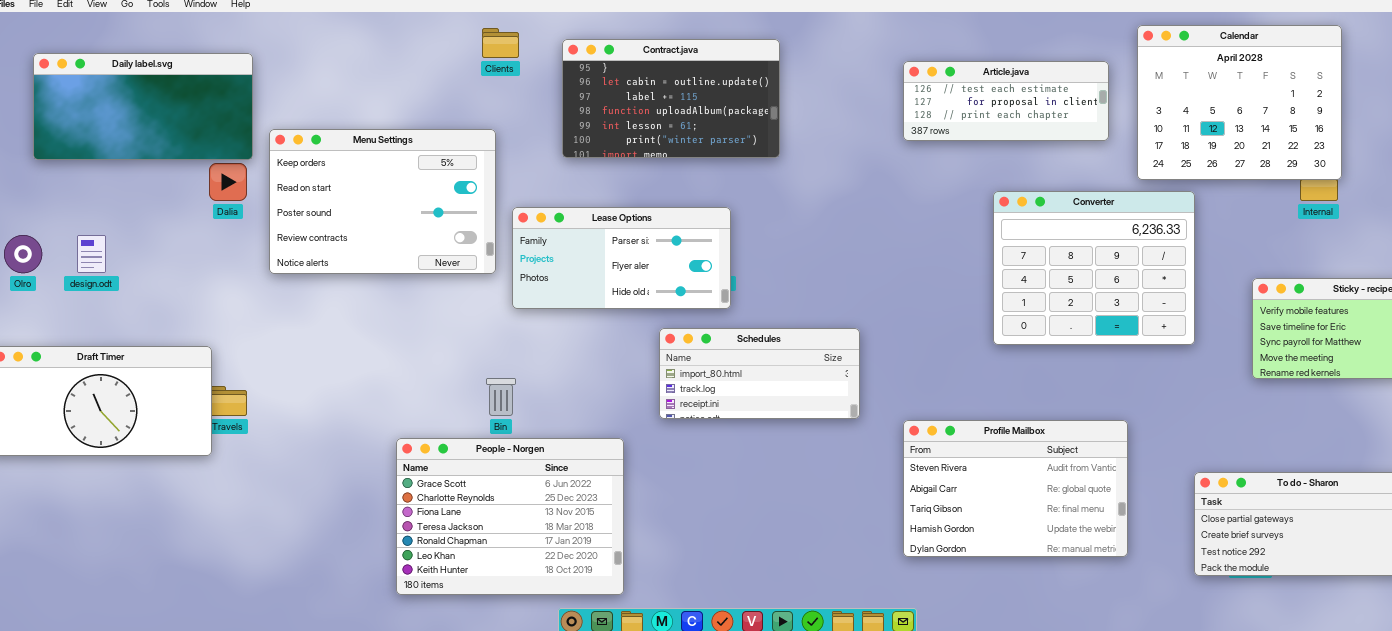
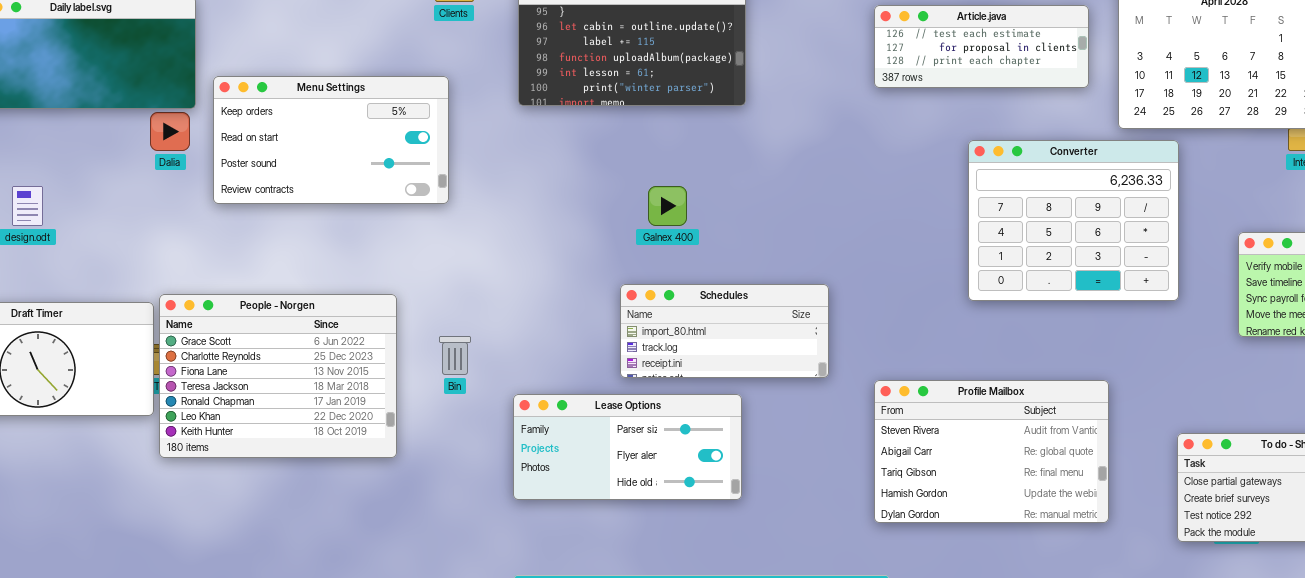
Menu Settings: [269,129,496,274] -> [213,76,449,204], resized
Lease Options: [512,207,731,309] -> [513,394,742,500], moved
People - Norgen: [396,438,624,595] -> [159,294,397,458], moved

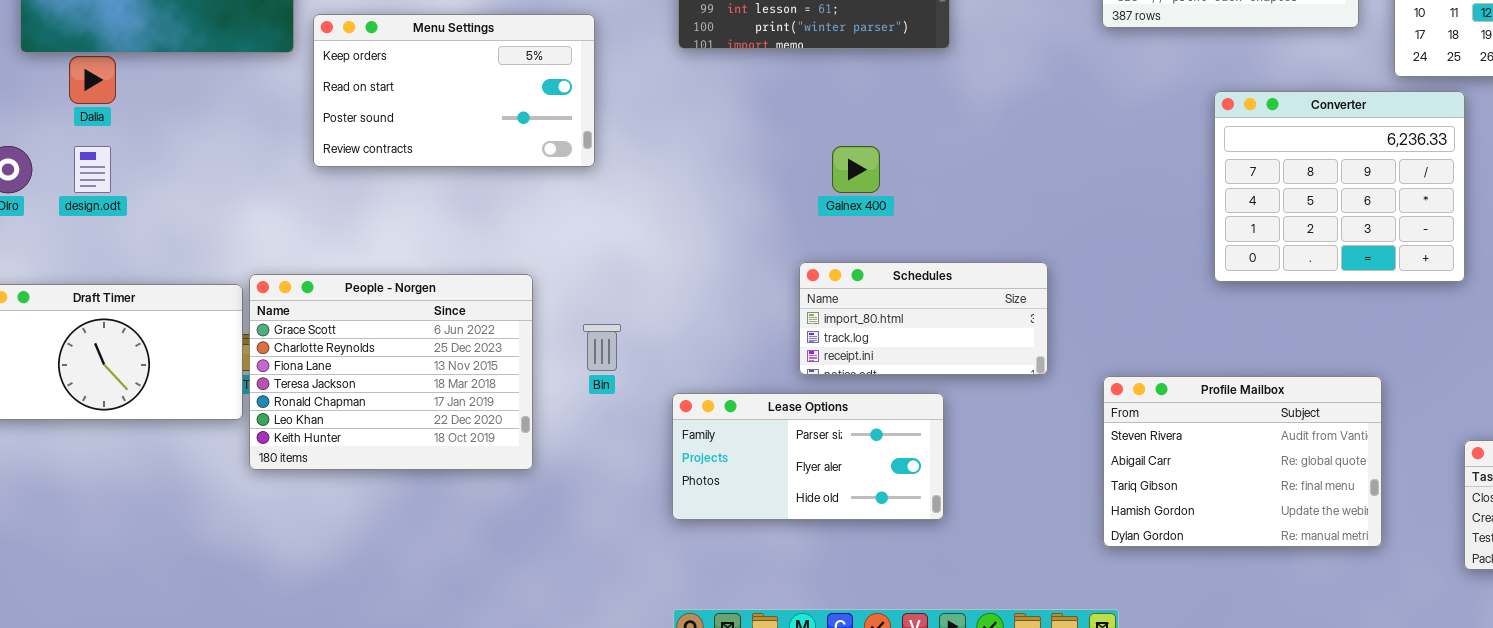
Dalia: [150,112,190,151] -> [69,56,116,104], moved

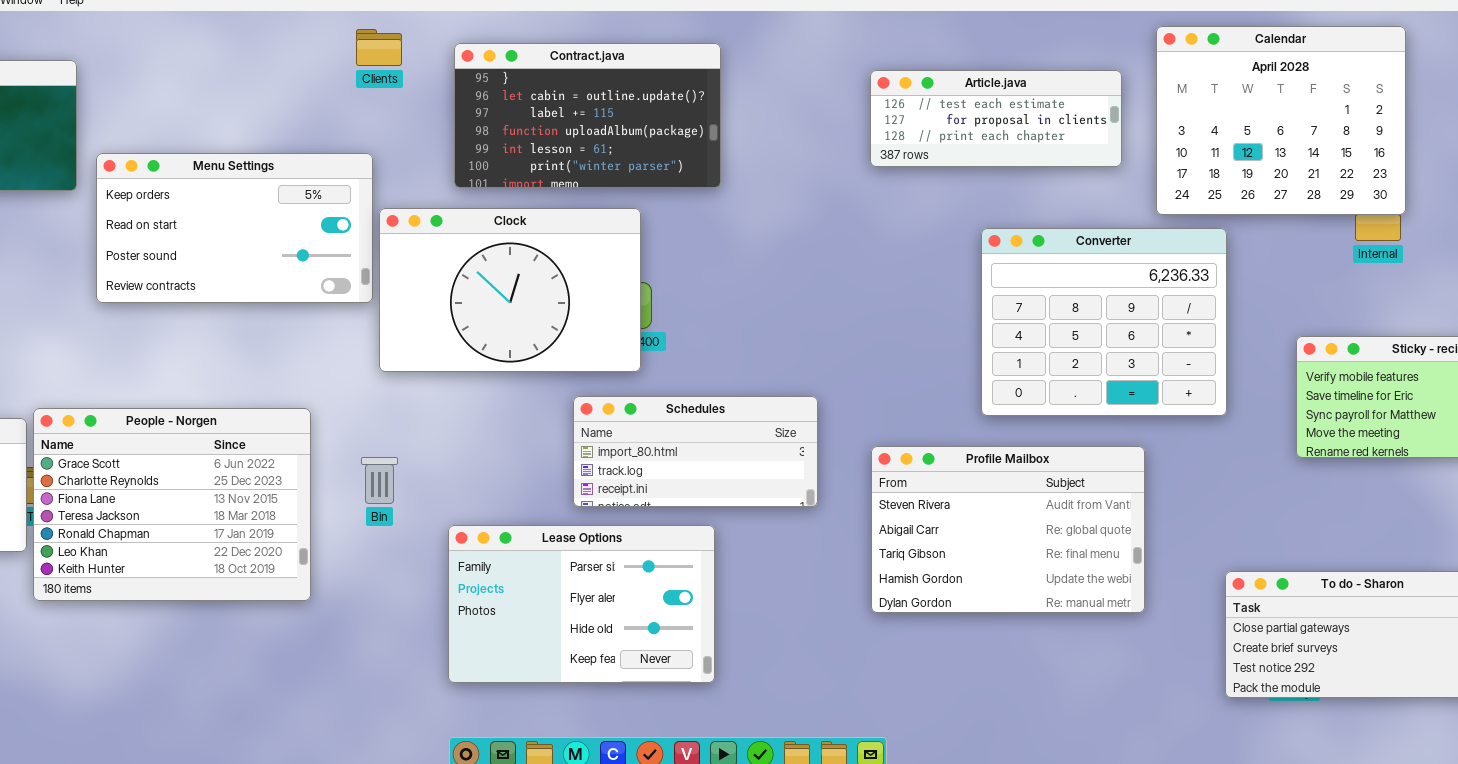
Clock: none -> [379,208,641,372], opened
Profile Mailbox: [1103,376,1382,547] -> [871,446,1145,613], moved
Lease Options: [672,393,944,520] -> [448,525,715,683], resized

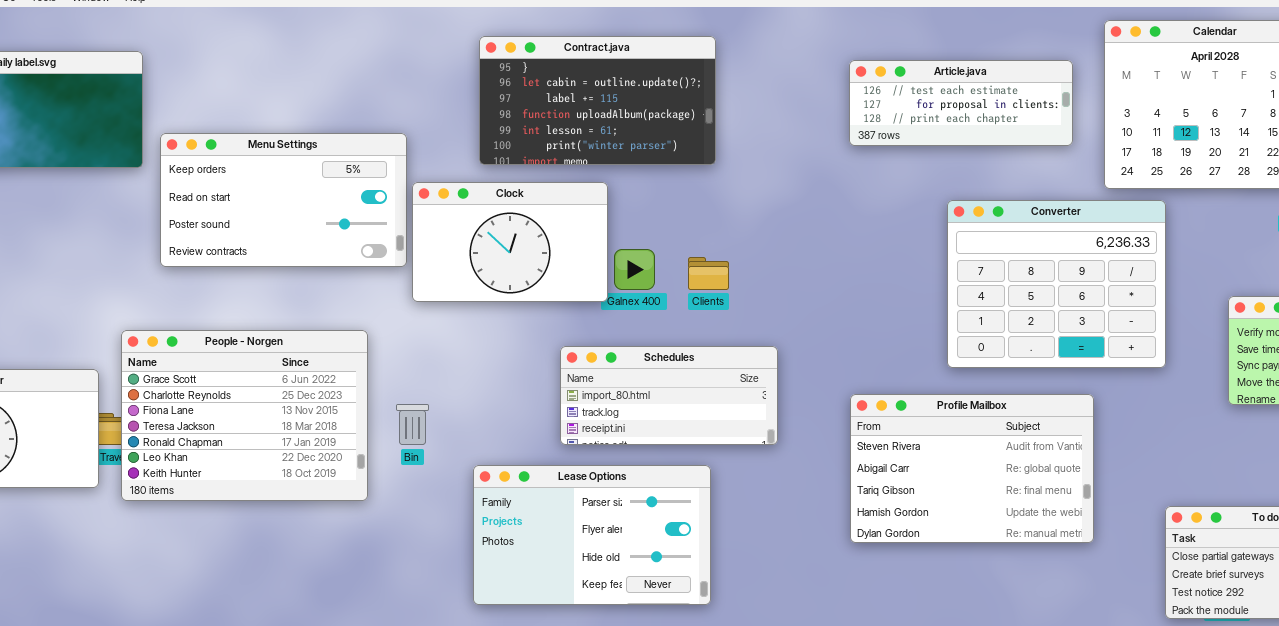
Clients: [356,29,402,66] -> [688,257,729,290], moved
Clock: [379,208,641,372] -> [412,182,608,302], resized
Schedules: [573,396,818,507] -> [560,346,778,445], moved
People - Norgen: [33,408,311,601] -> [121,330,368,501], moved

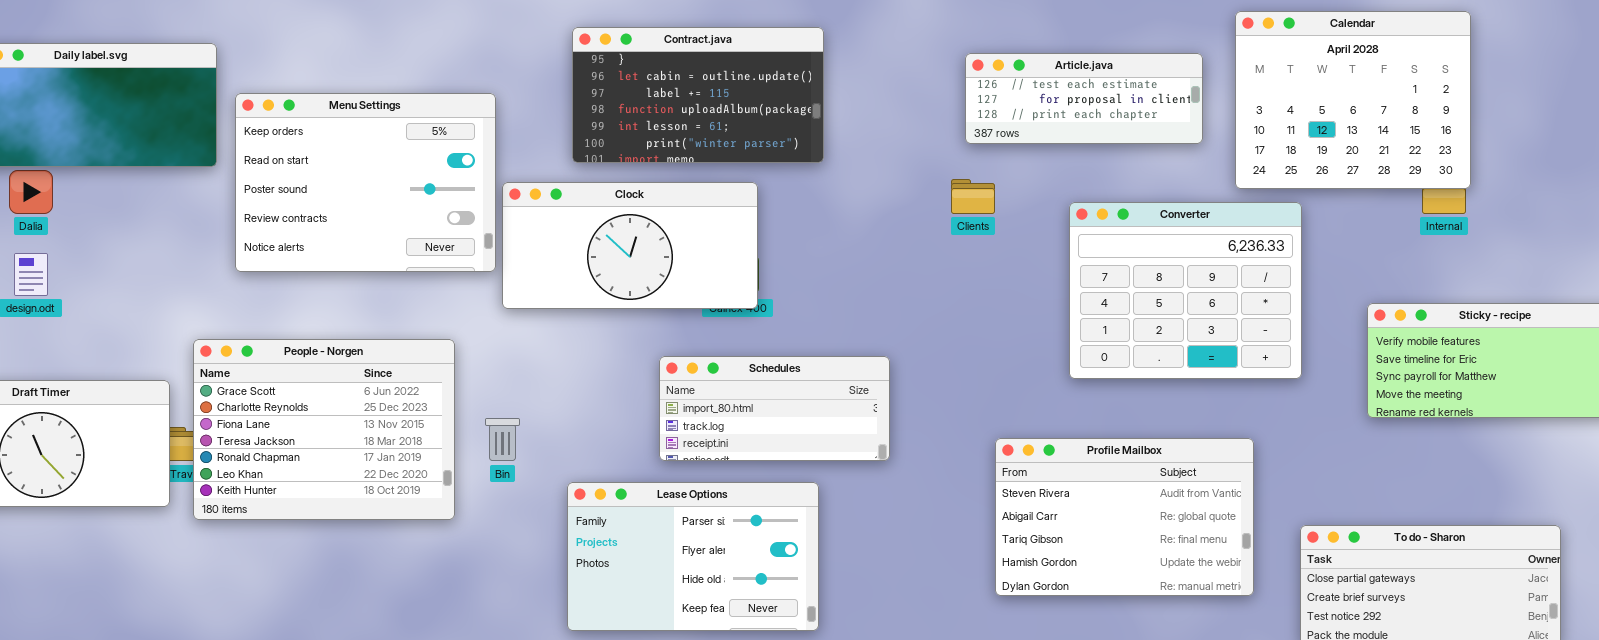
Menu Settings: [160,133,407,267] -> [235,93,496,272], resized
Clock: [412,182,608,302] -> [502,182,758,309], resized
Clients: [688,257,729,290] -> [951,179,995,214], moved
Profile Mailbox: [850,394,1094,543] -> [995,438,1254,596], moved

